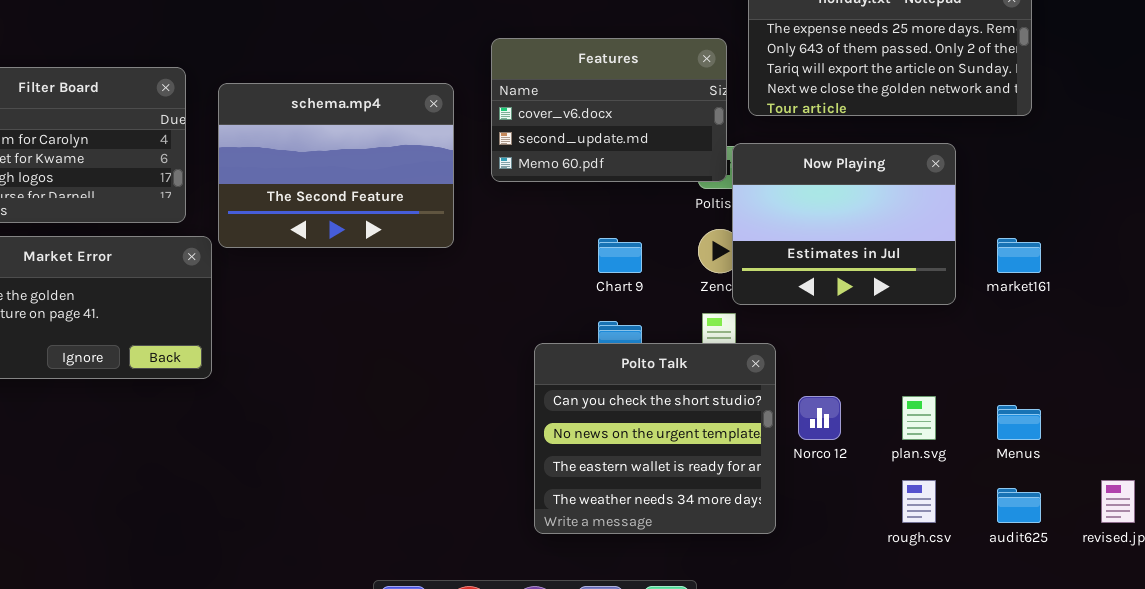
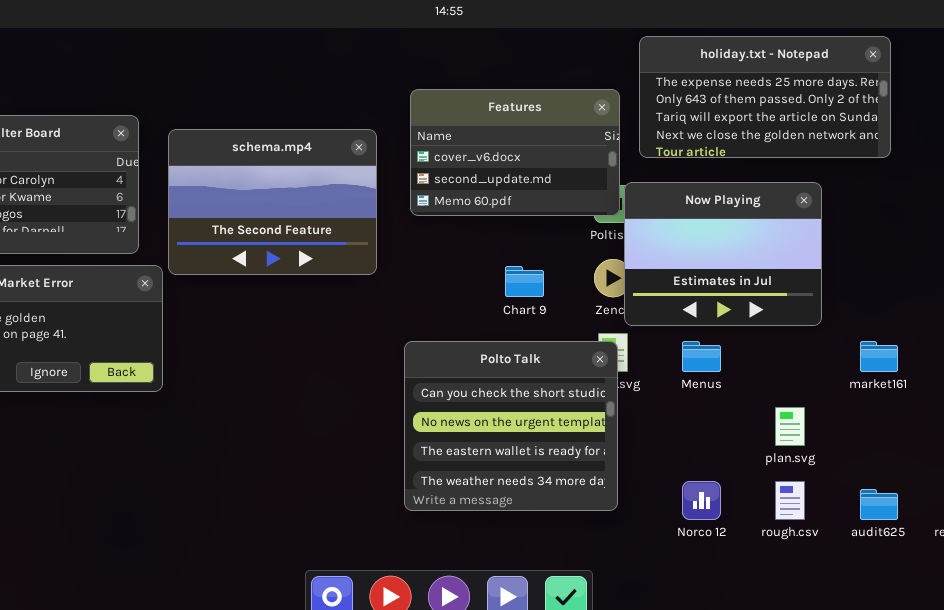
market161: [997,238,1041,273] -> [860,341,898,372], moved
Polto Talk: [534,343,776,534] -> [404,341,618,511], moved
Norco 12: [798,396,841,440] -> [682,481,721,520], moved
Menus: [997,405,1041,440] -> [682,341,721,372], moved

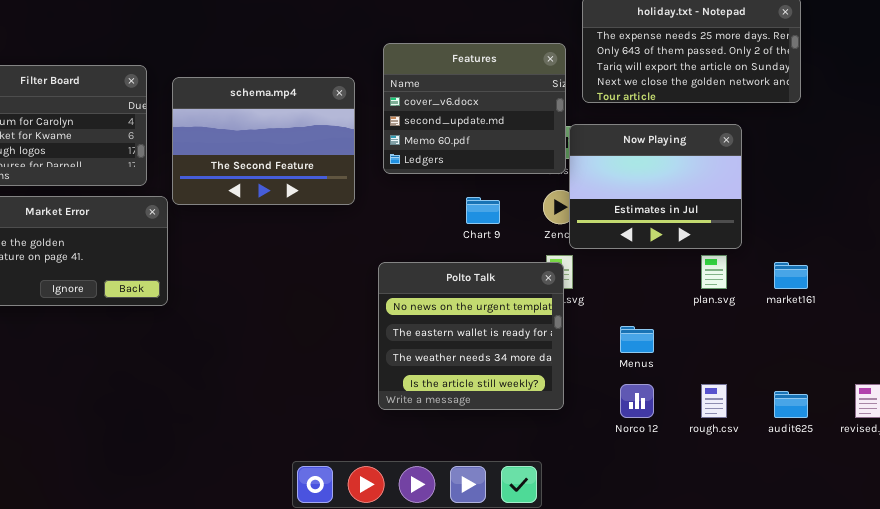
Features: [410,89,620,216] -> [383,43,566,174], resized
Menus: [682,341,721,372] -> [620,326,654,353], moved
Polto Talk: [404,341,618,511] -> [378,262,564,410], scrolled down 1 row
plan.svg: [775,407,805,446] -> [701,255,727,289], moved

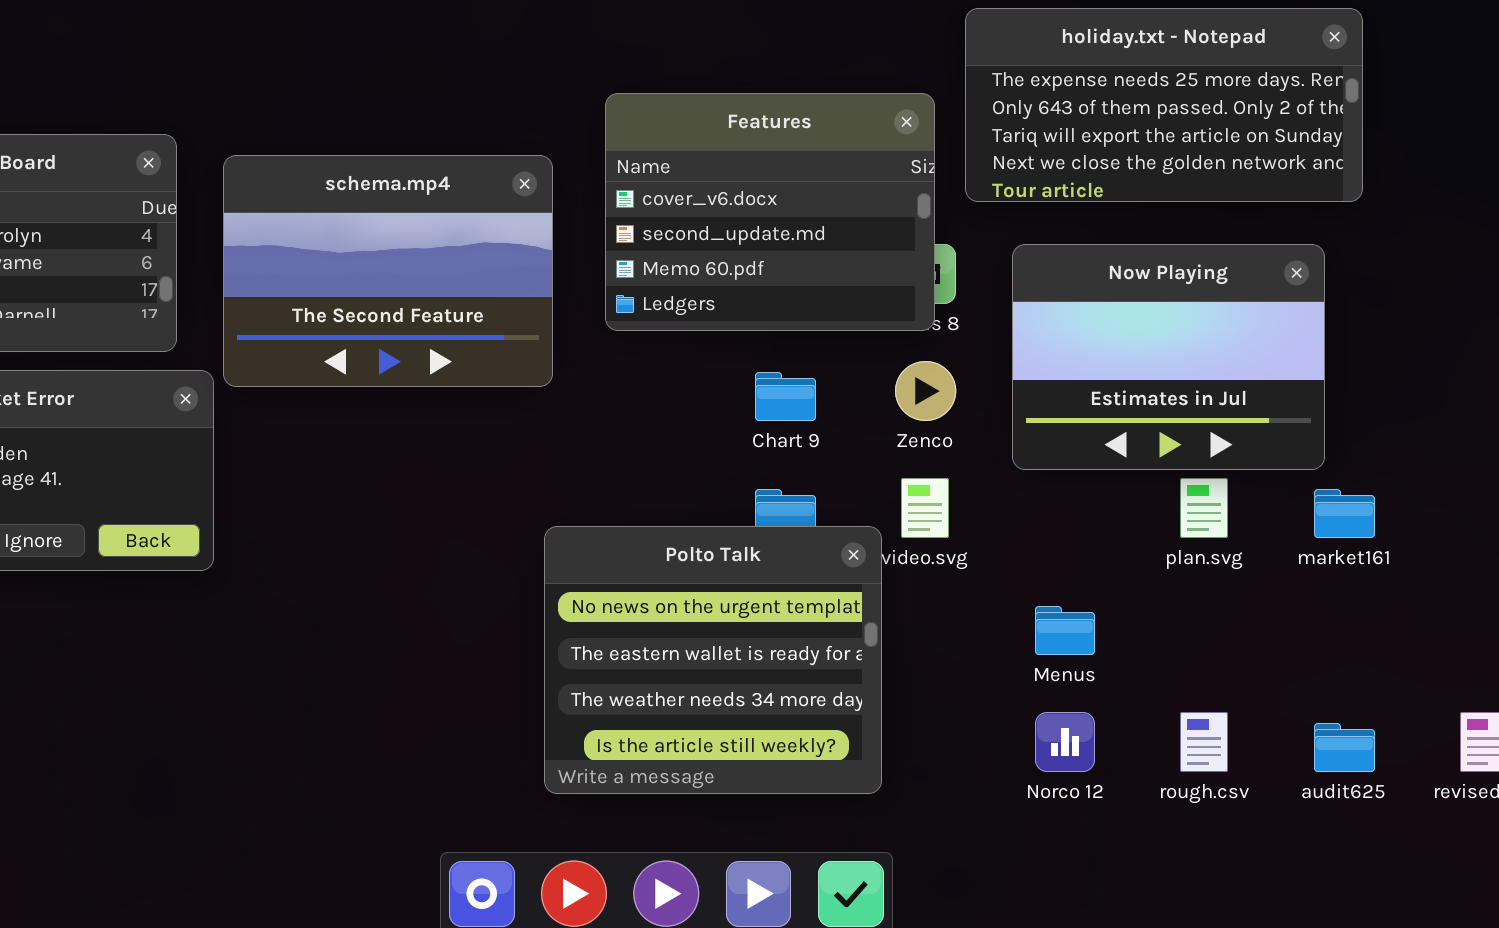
Now Playing: [569,124,742,249] -> [1012,244,1325,470], moved
Polto Talk: [378,262,564,410] -> [544,526,882,794], moved

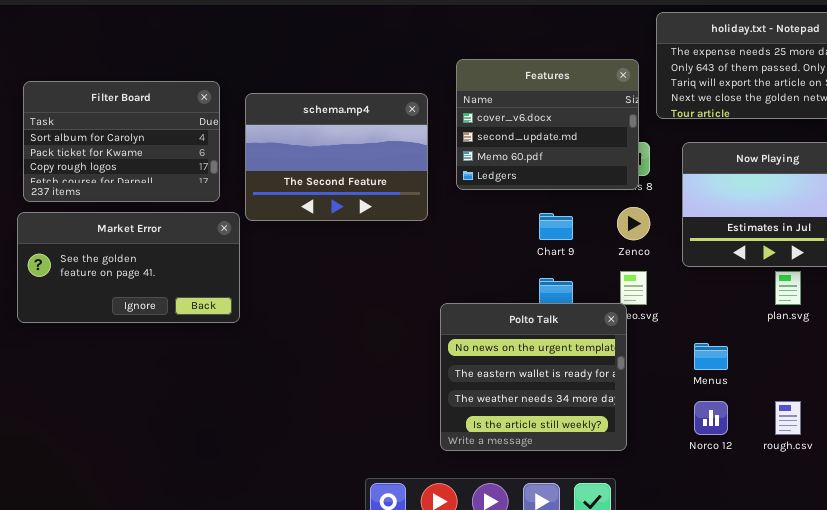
Polto Talk: [544,526,882,794] -> [440,303,627,451], moved

